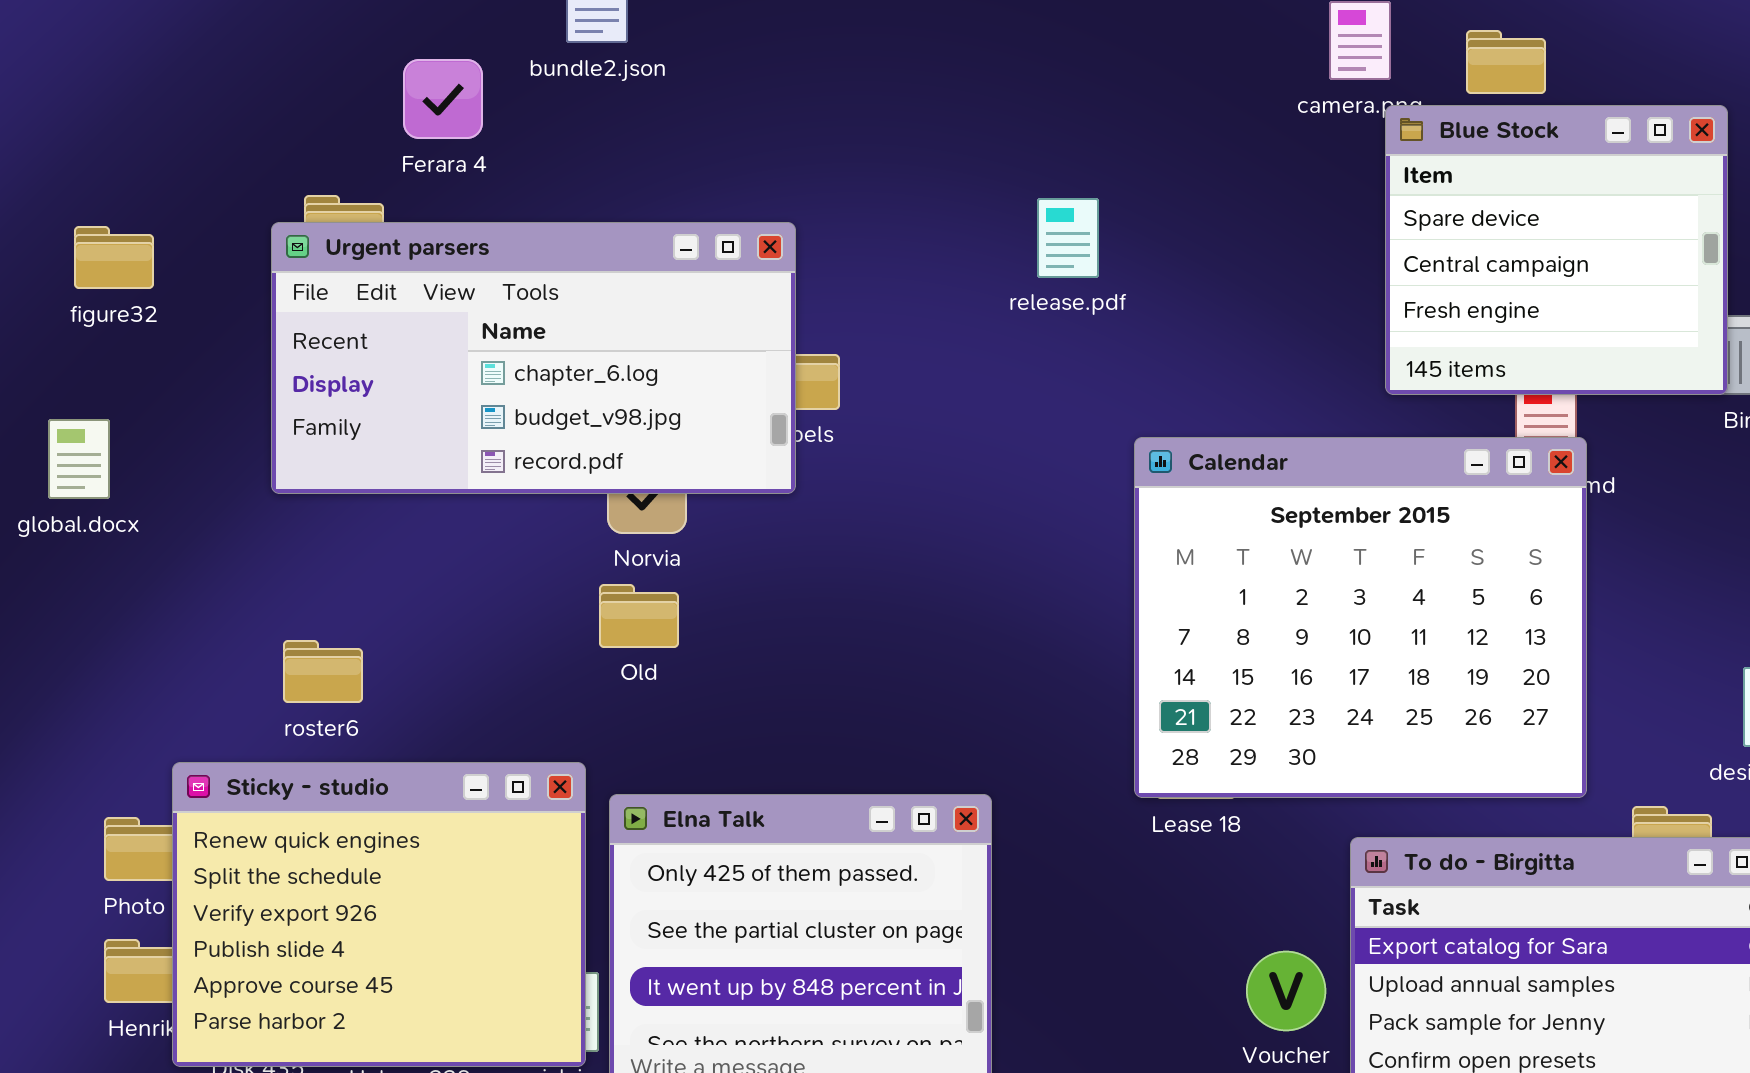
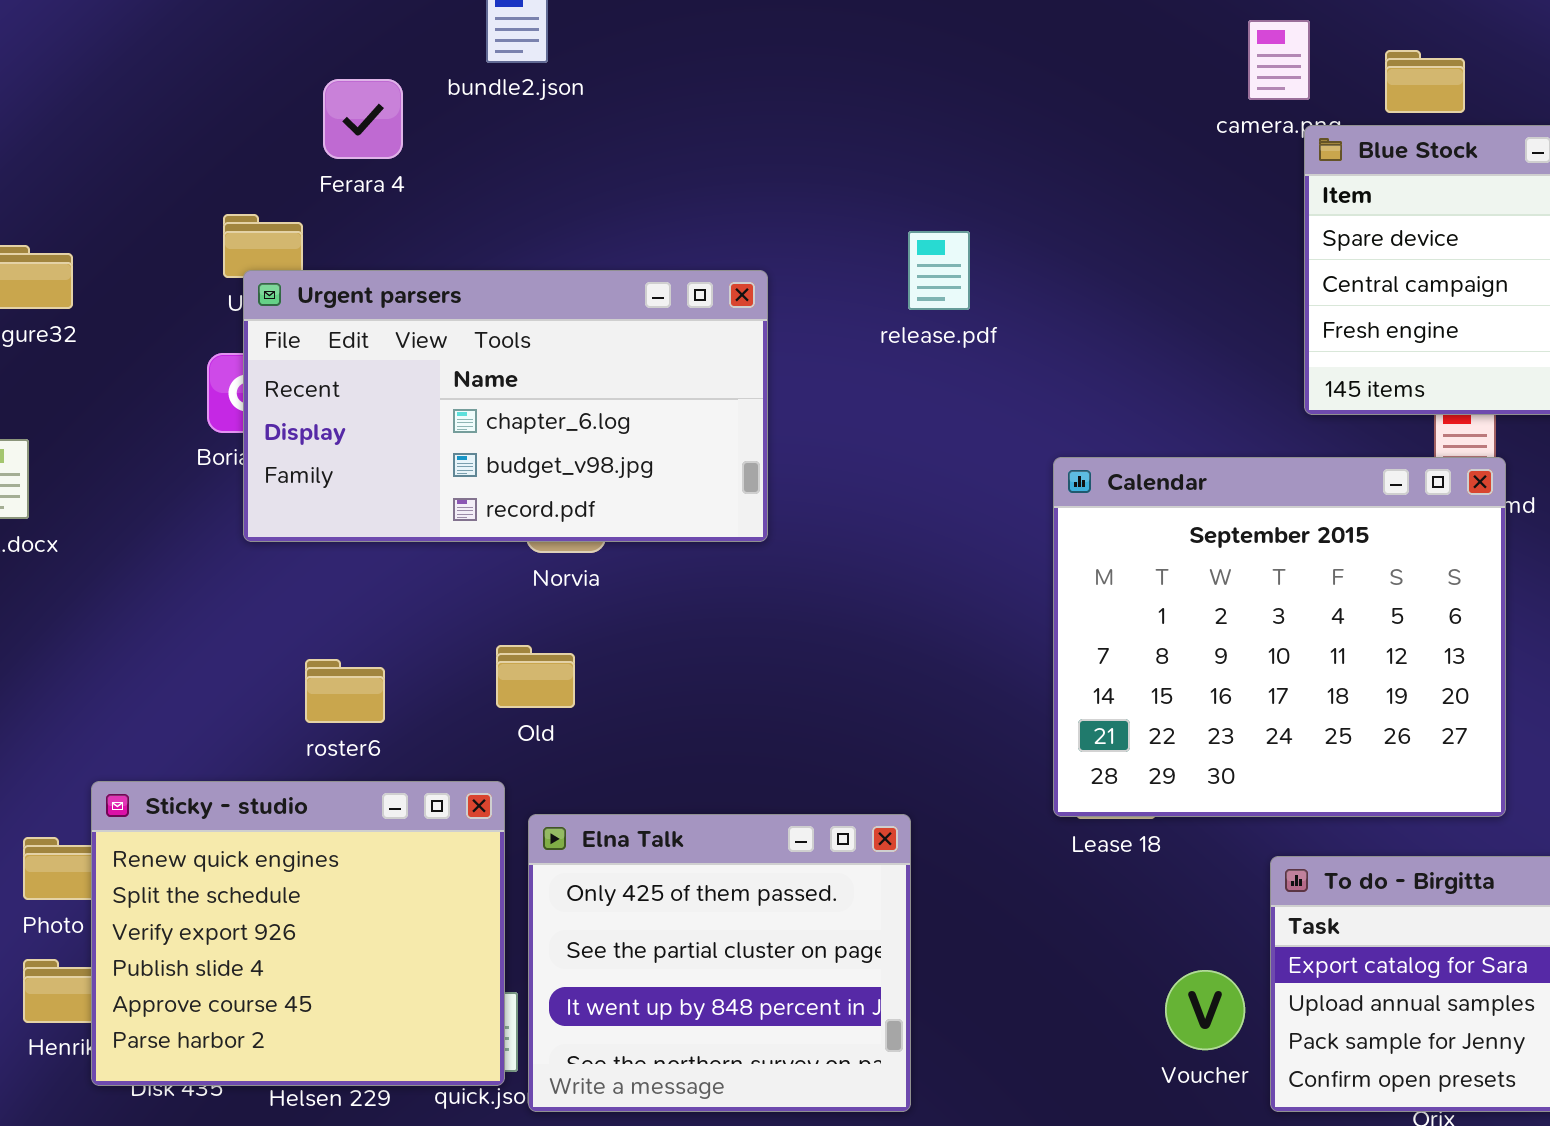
release.pdf: [1037,198,1099,278] -> [908,231,970,310], moved
Urgent parsers: [271,222,796,494] -> [243,270,768,542], moved
Old: [599,584,679,648] -> [496,645,575,708], moved
roster6: [283,640,363,703] -> [305,659,385,723], moved

